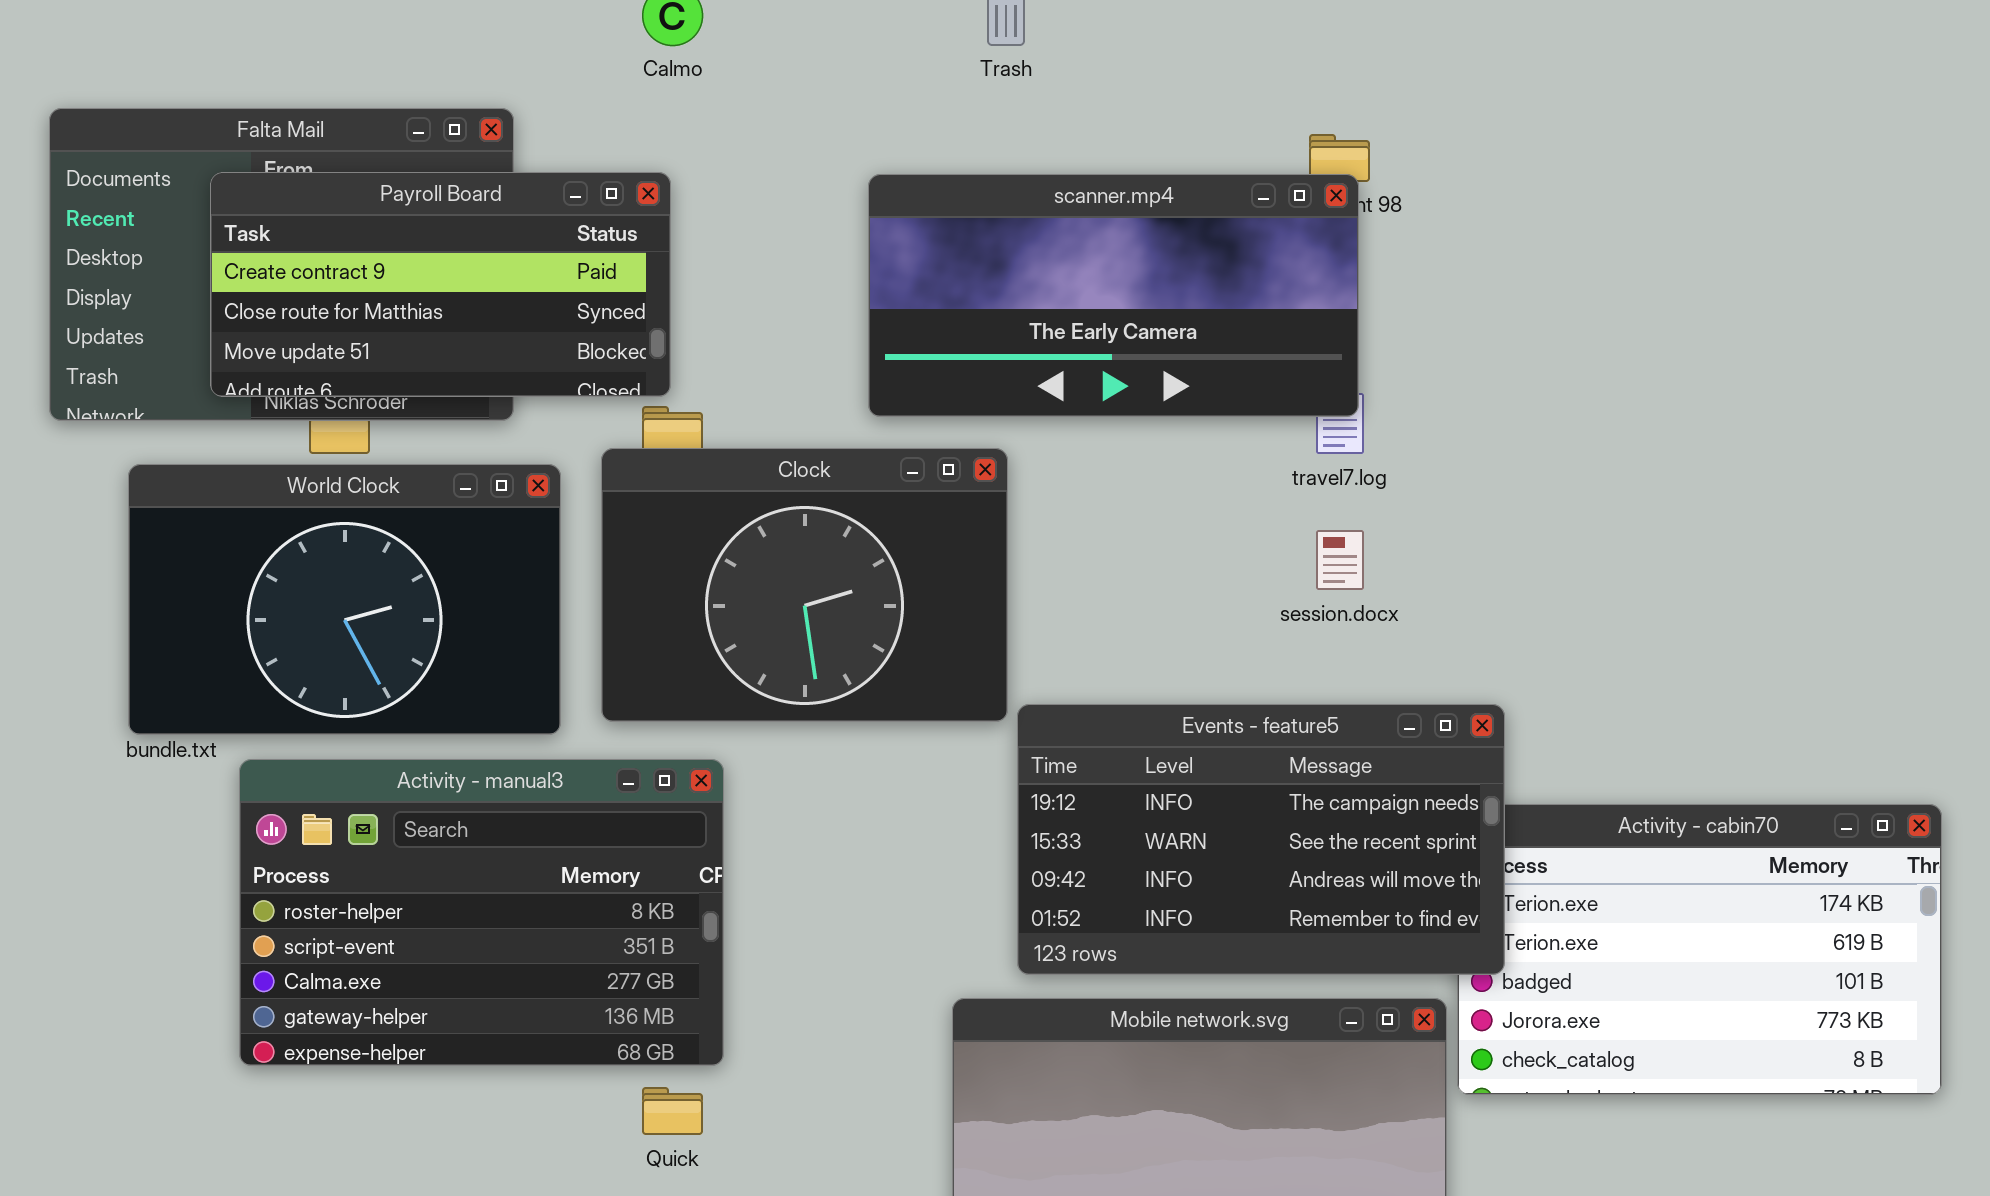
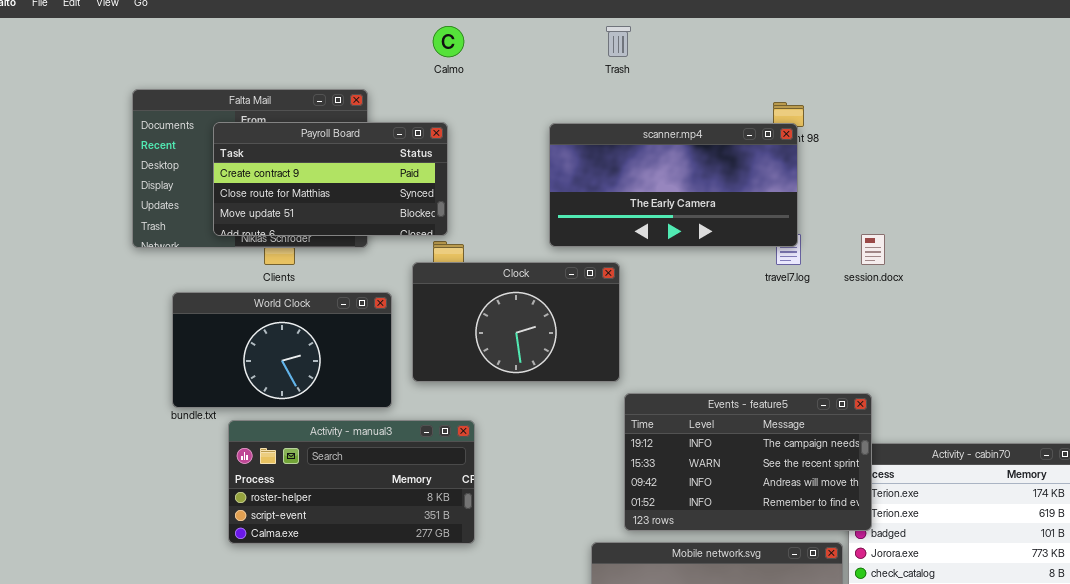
Clock: [601,448,1008,722] -> [412,262,620,382], resized
World Clock: [128,464,561,735] -> [172,292,392,408], resized
session.docx: [1316,530,1364,590] -> [861,234,885,265], moved
Activity - manual3: [239,759,724,1066] -> [228,420,475,544], resized

